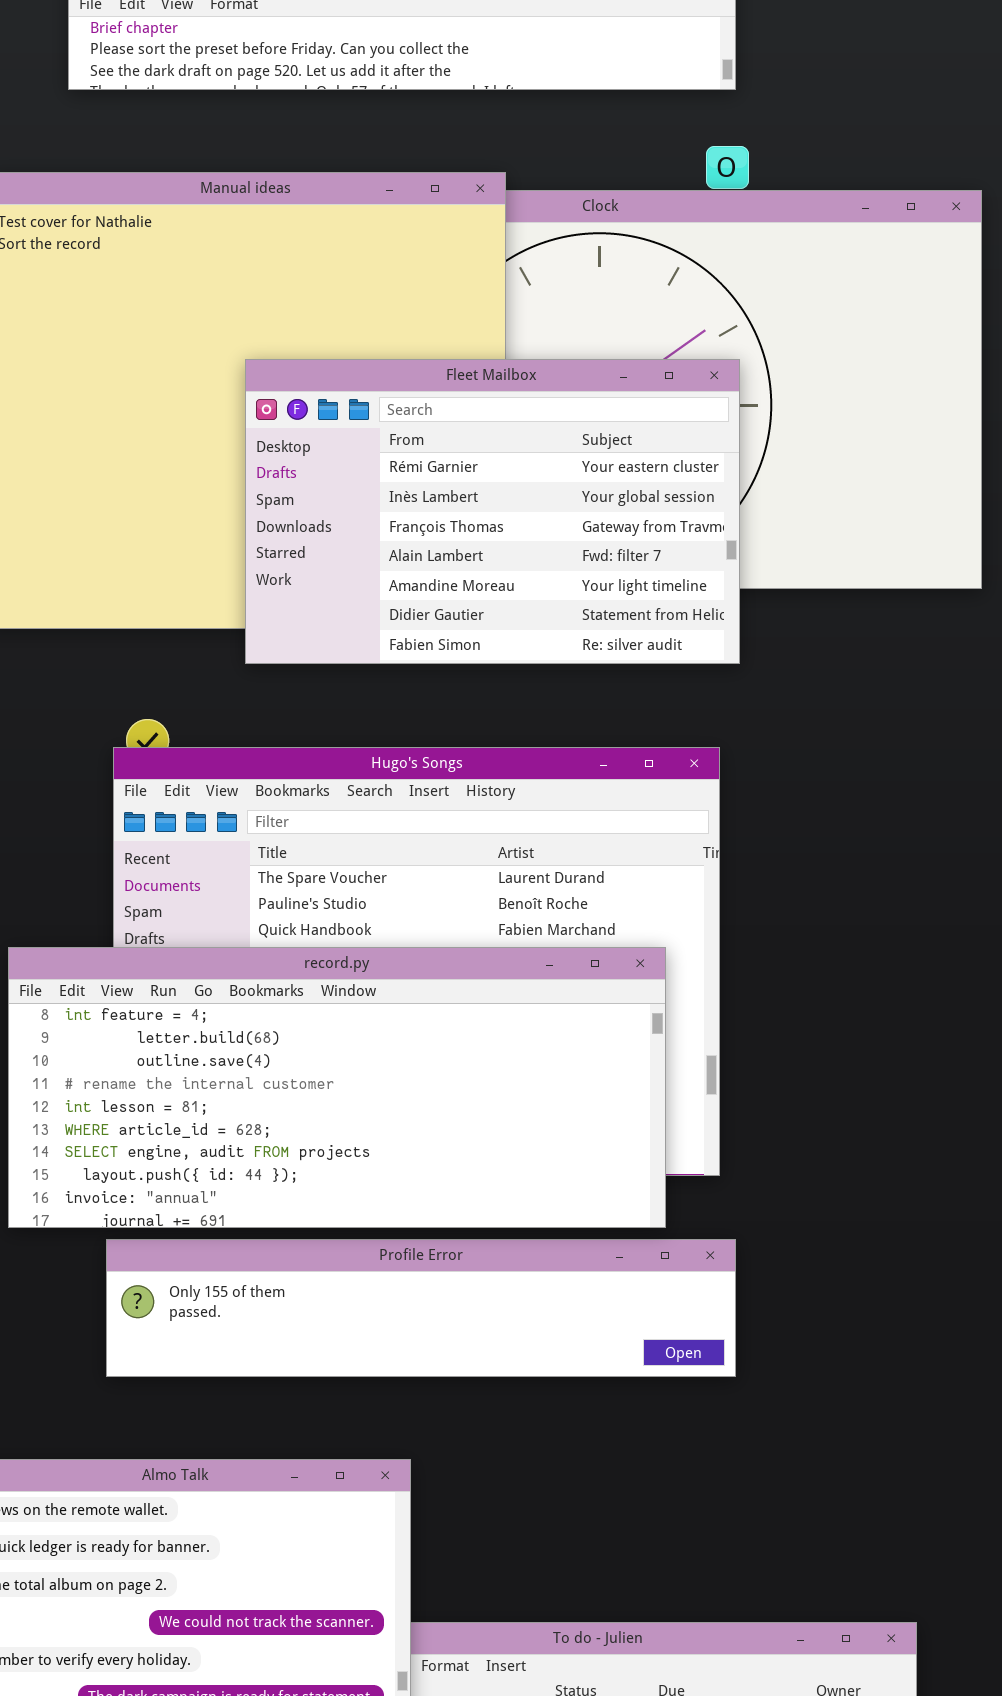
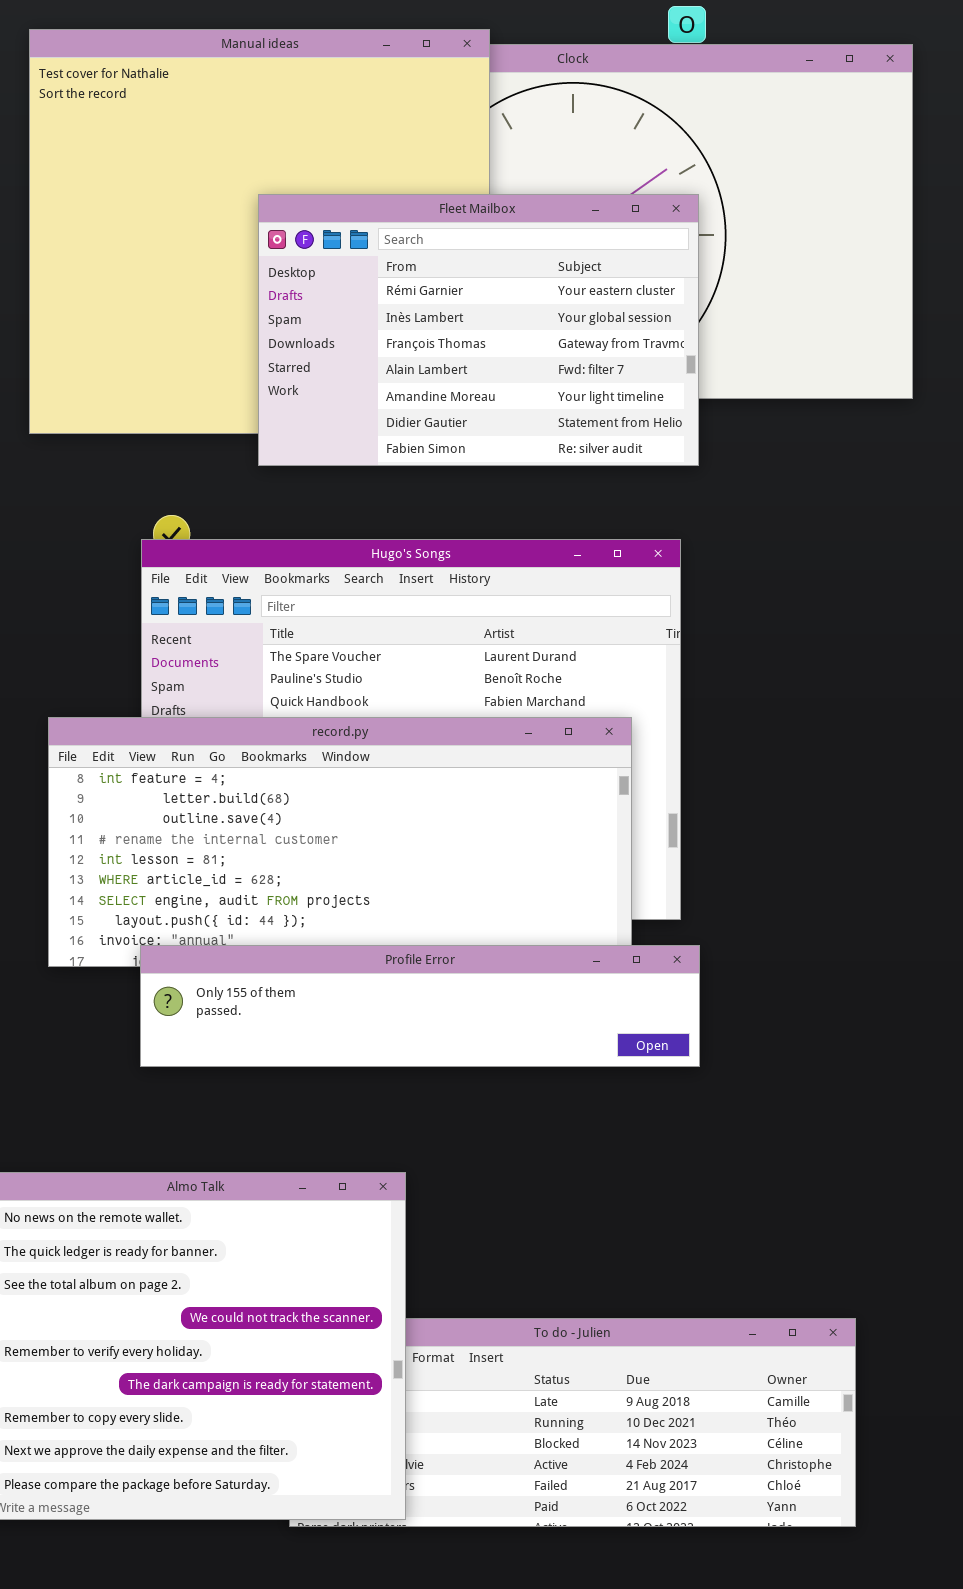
Profile Error: [106,1239,736,1377] -> [140,945,700,1067], moved

